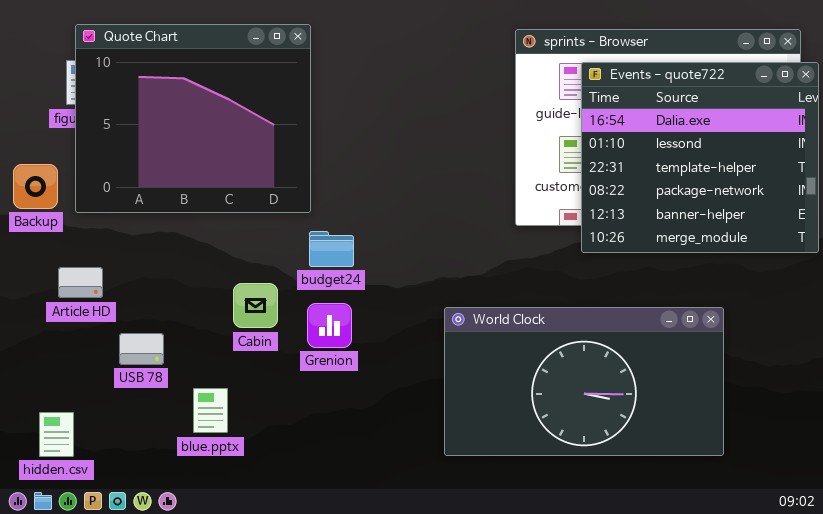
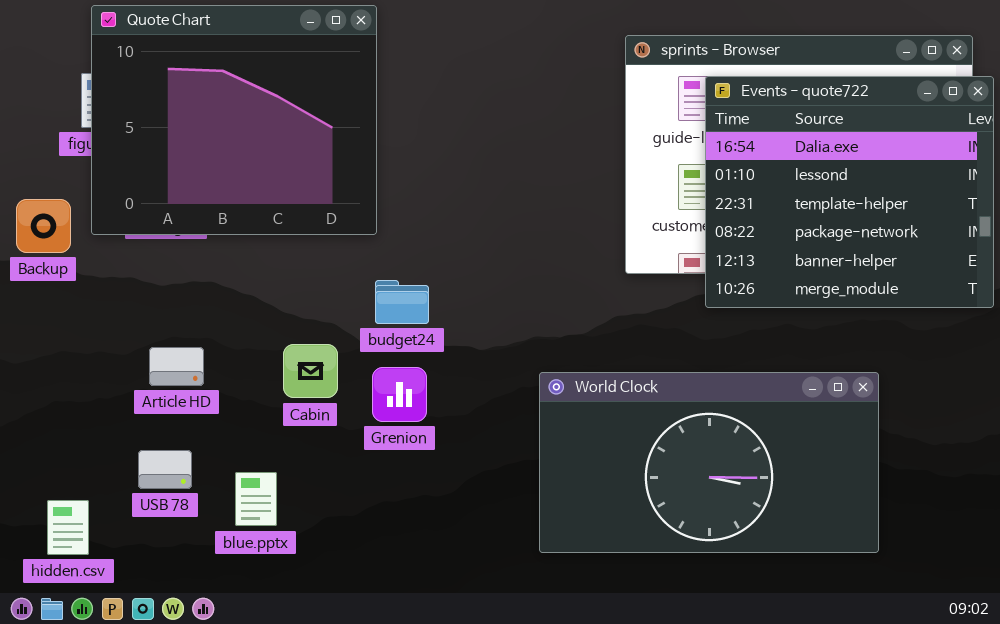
Quote Chart: [75,24,311,213] -> [91,5,377,235], moved
Article HD: [58,267,103,298] -> [149,347,204,386], moved
USB 78: [119,333,164,365] -> [138,450,192,489], moved

